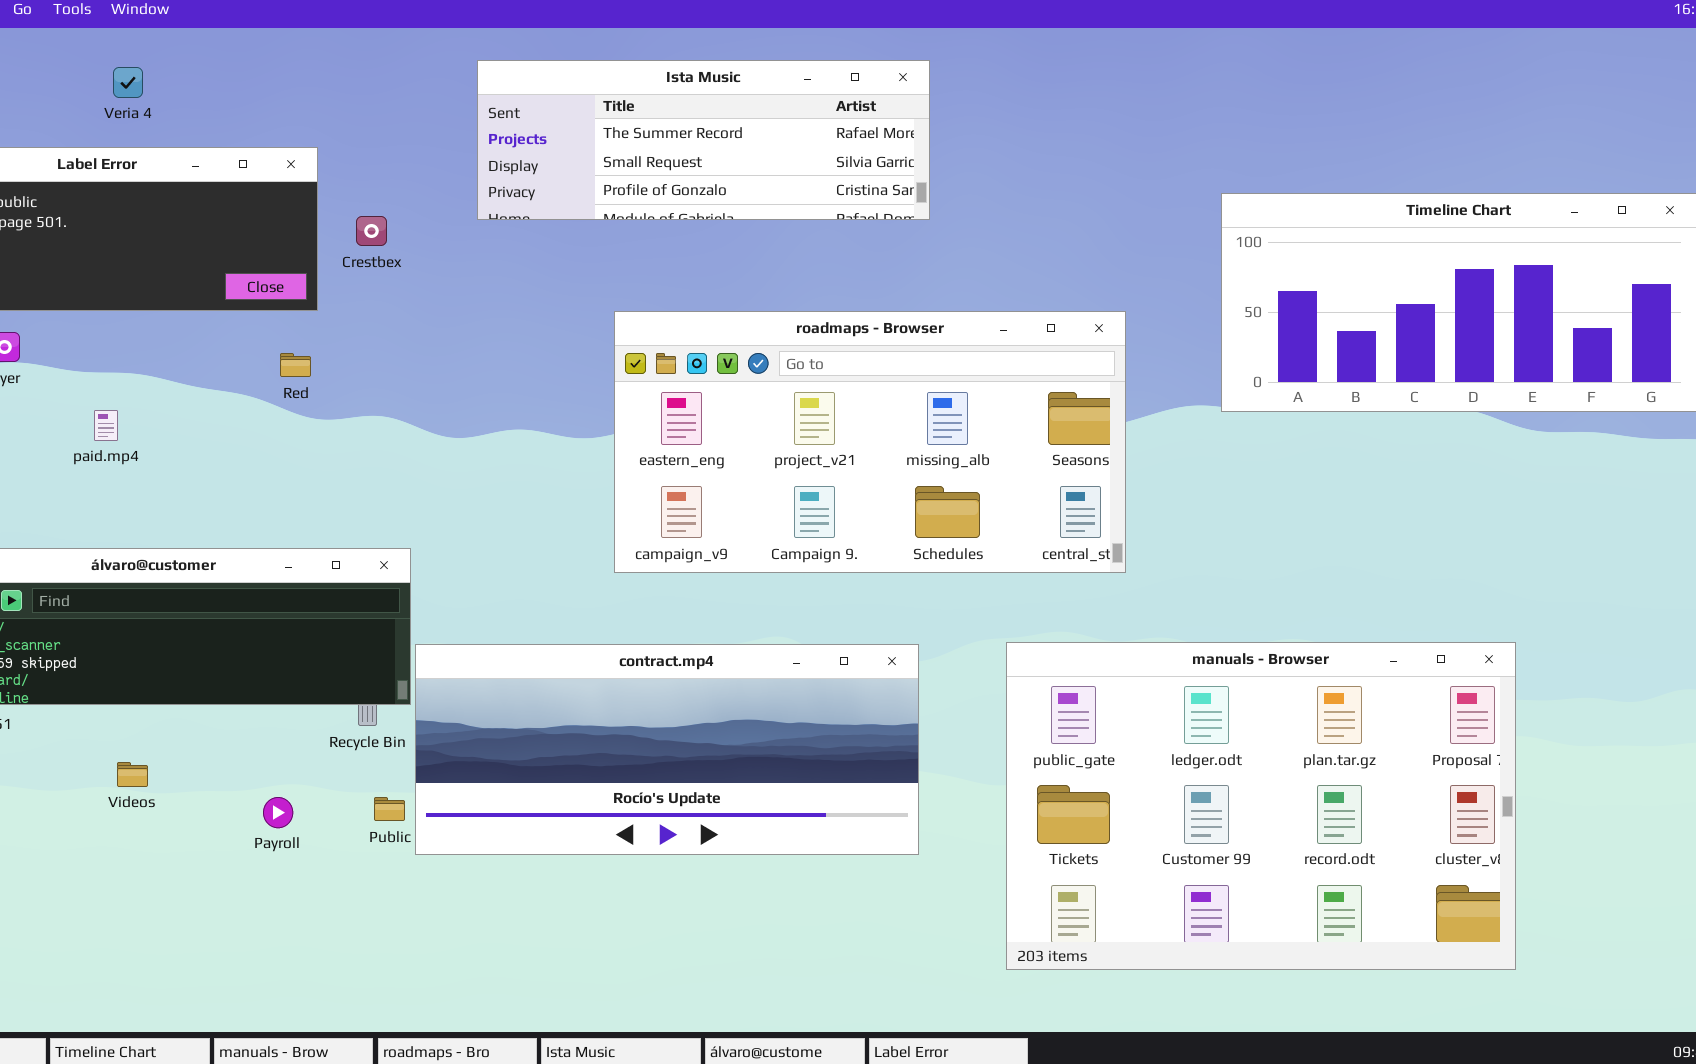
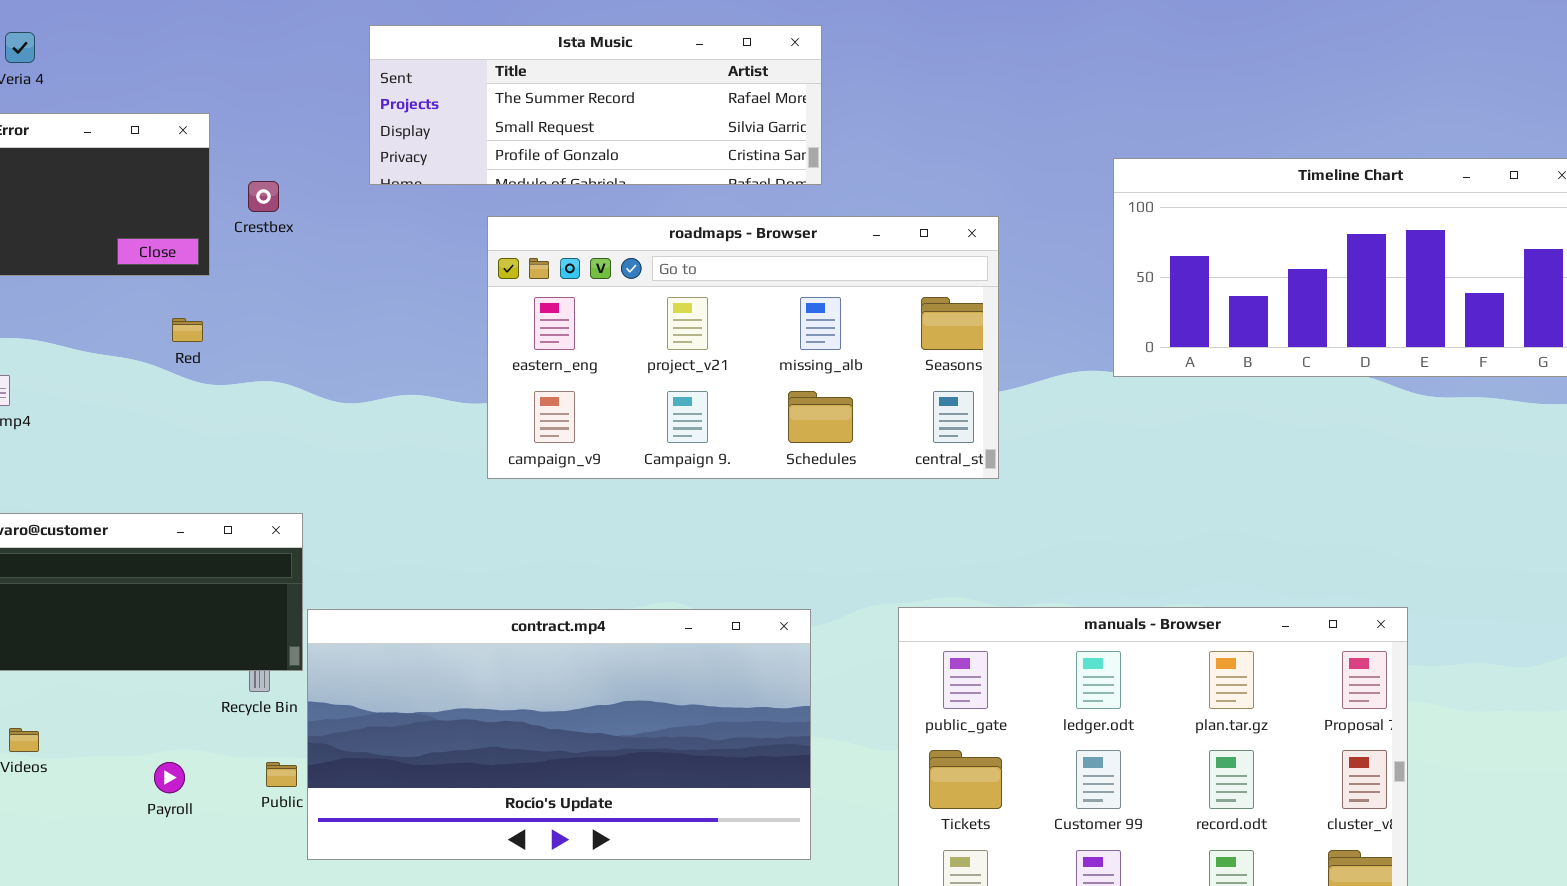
roadmaps - Browser: [614,311,1126,573] -> [487,216,999,479], moved
contract.mp4: [415,644,919,855] -> [307,609,811,860], resized

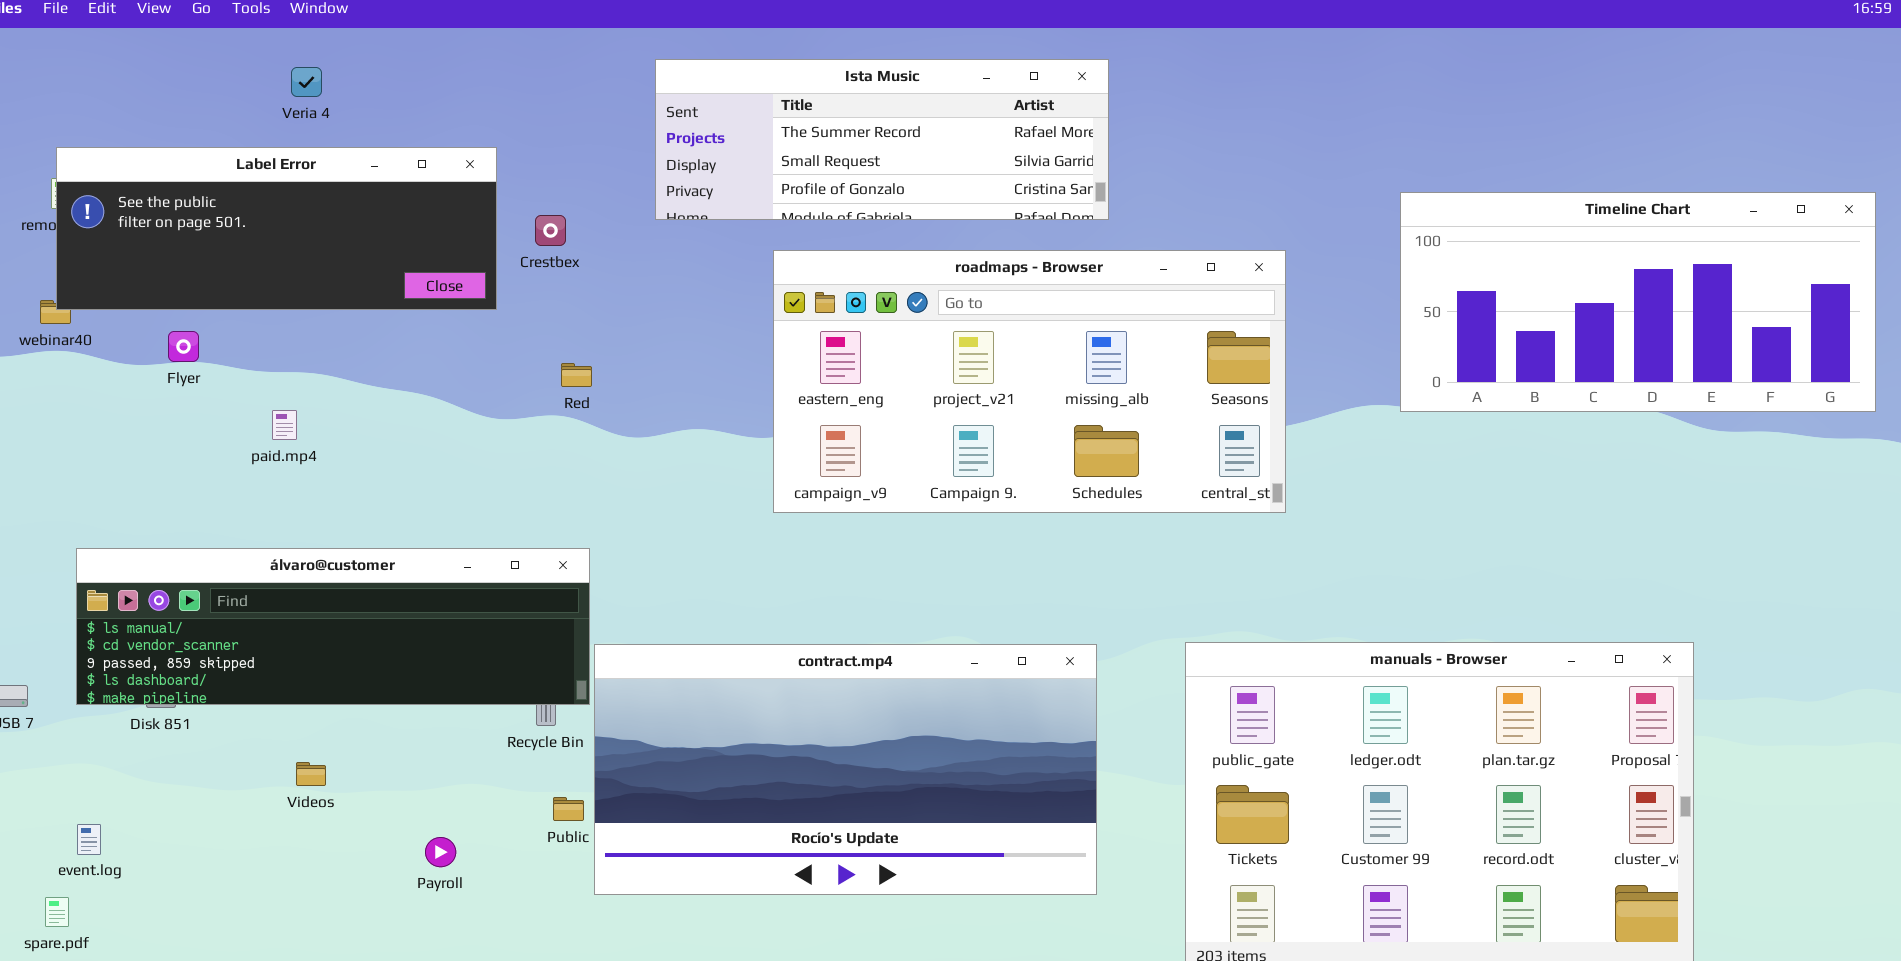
Red: [172,318,203,342] -> [561,363,592,387], moved
Payroll: [154,762,185,793] -> [425,837,456,867], moved

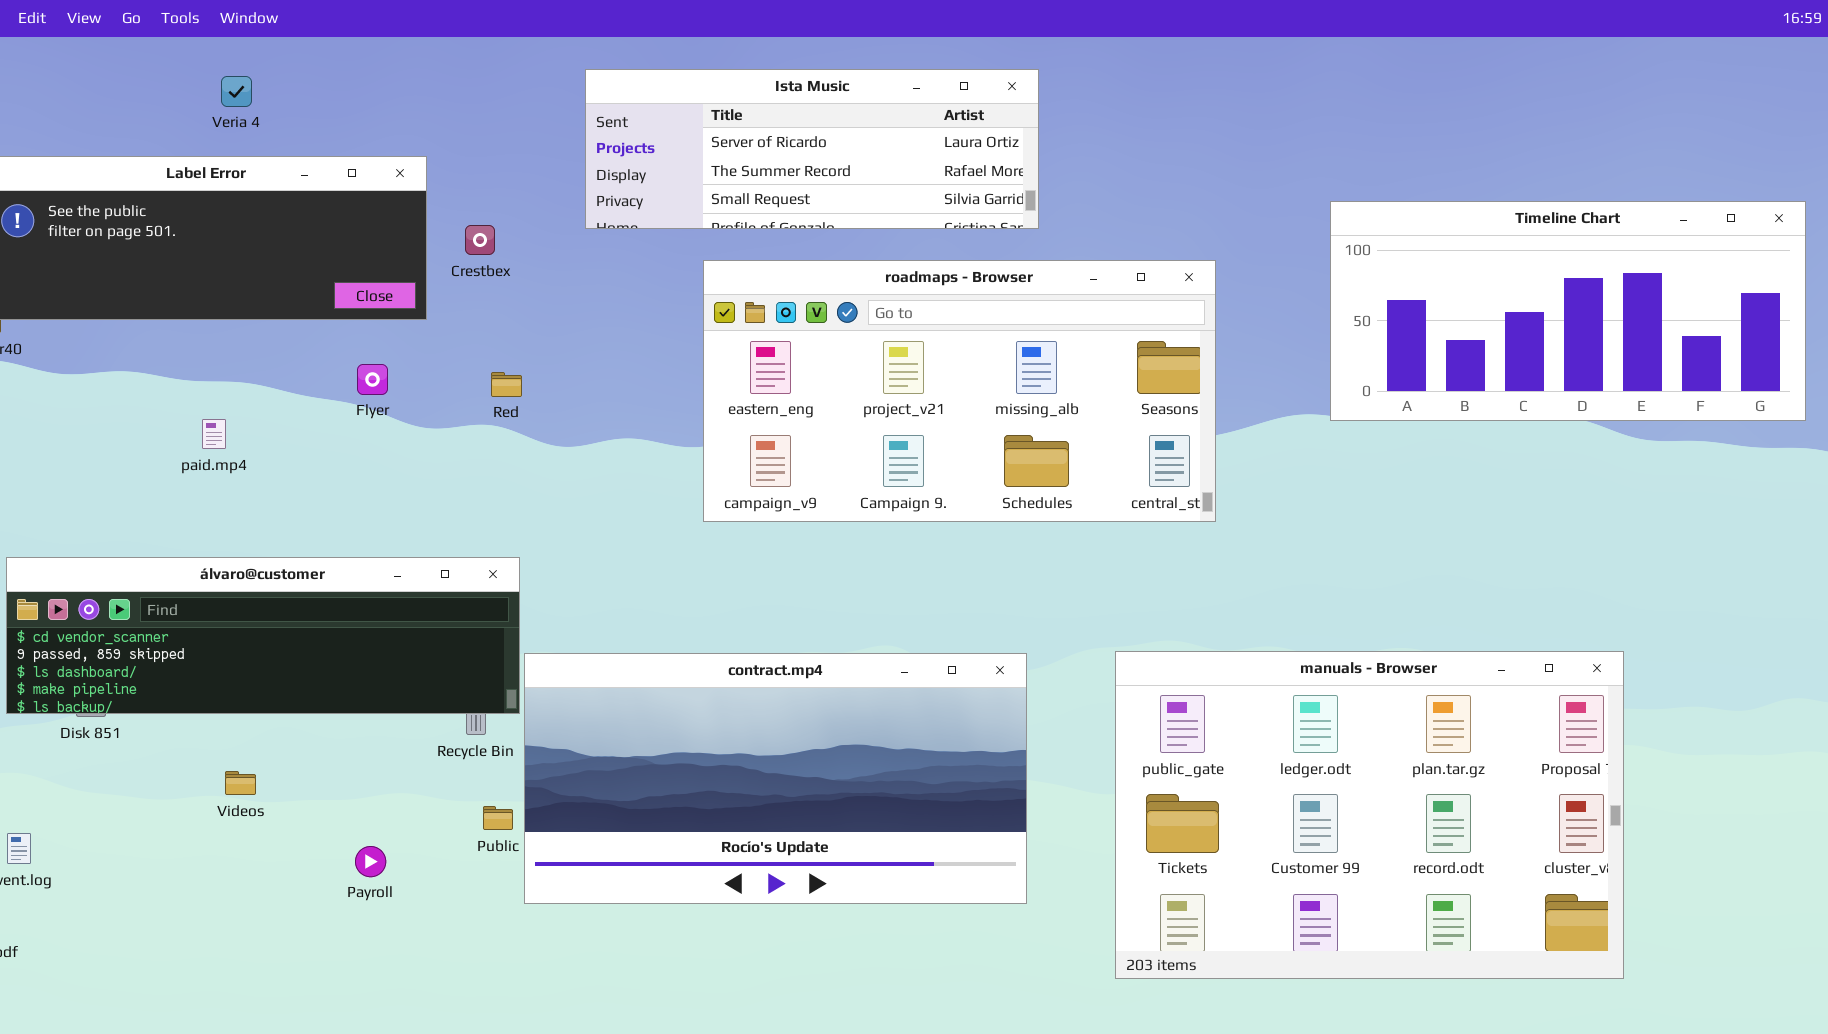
Ista Music: [655,59,1109,220] -> [585,69,1039,229], scrolled up 1 row
Flyer: [168,331,199,362] -> [357,364,388,395], moved
álvaro@customer: [76,548,590,705] -> [6,557,520,714], scrolled down 1 row

